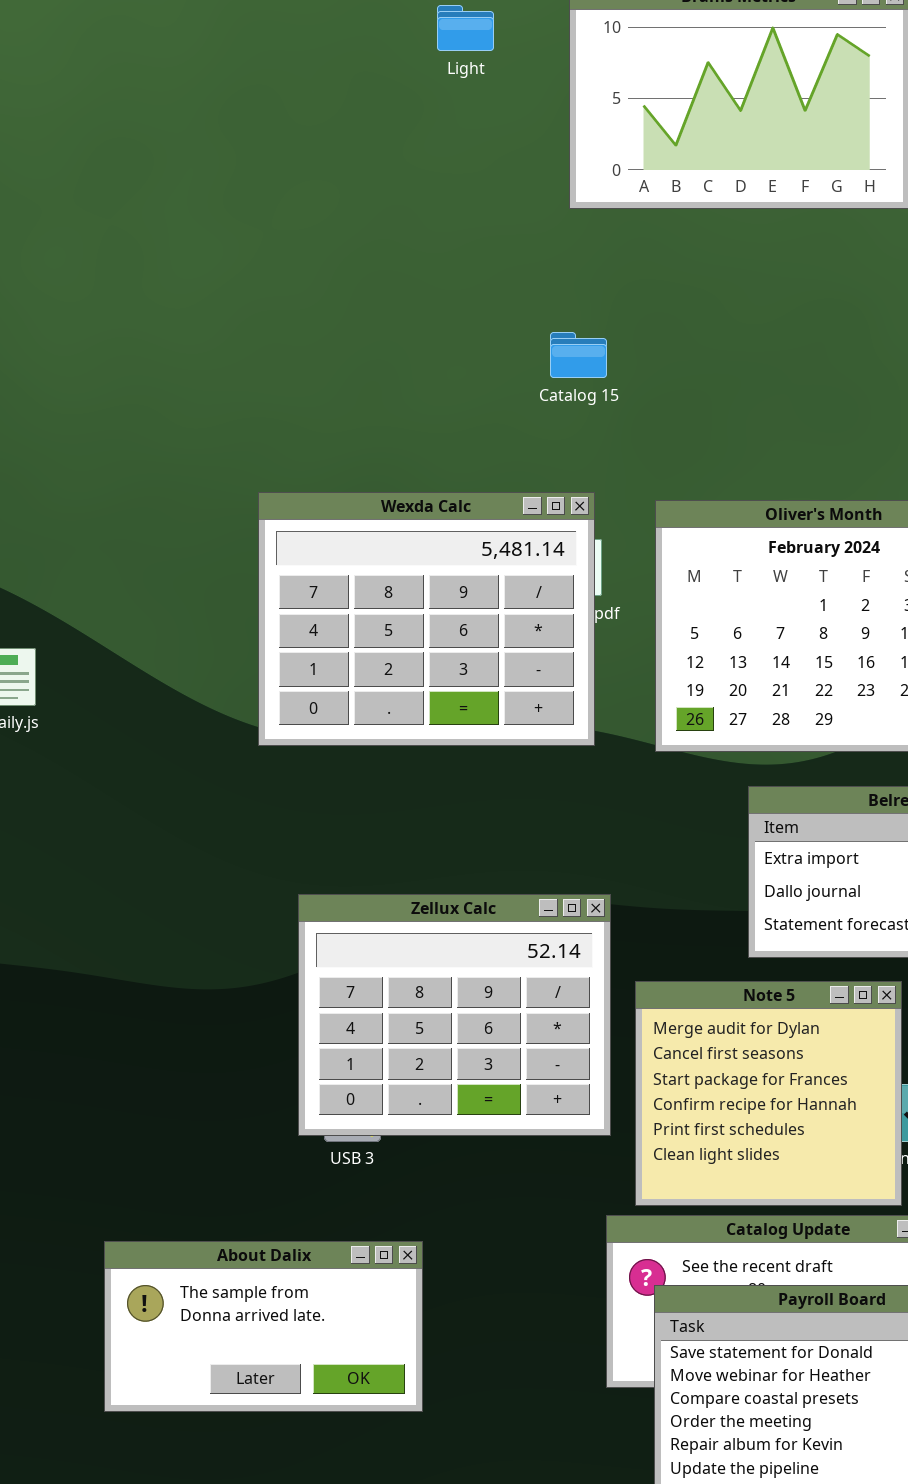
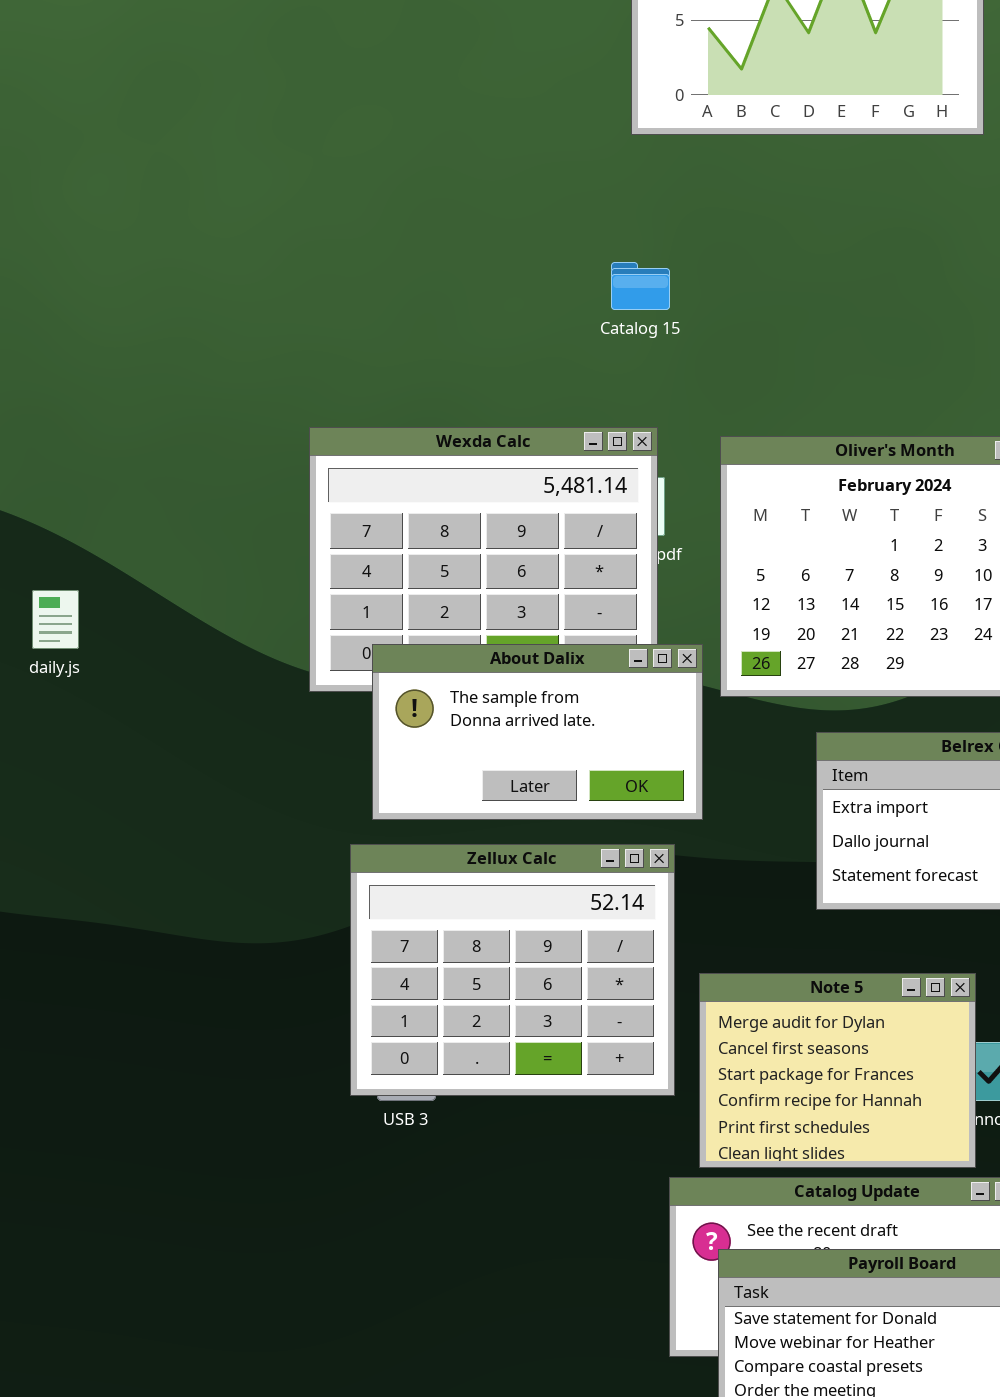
Note 5: [635,981,902,1206] -> [699,973,976,1168], resized
About Dalix: [104,1241,423,1412] -> [372,644,703,820], moved

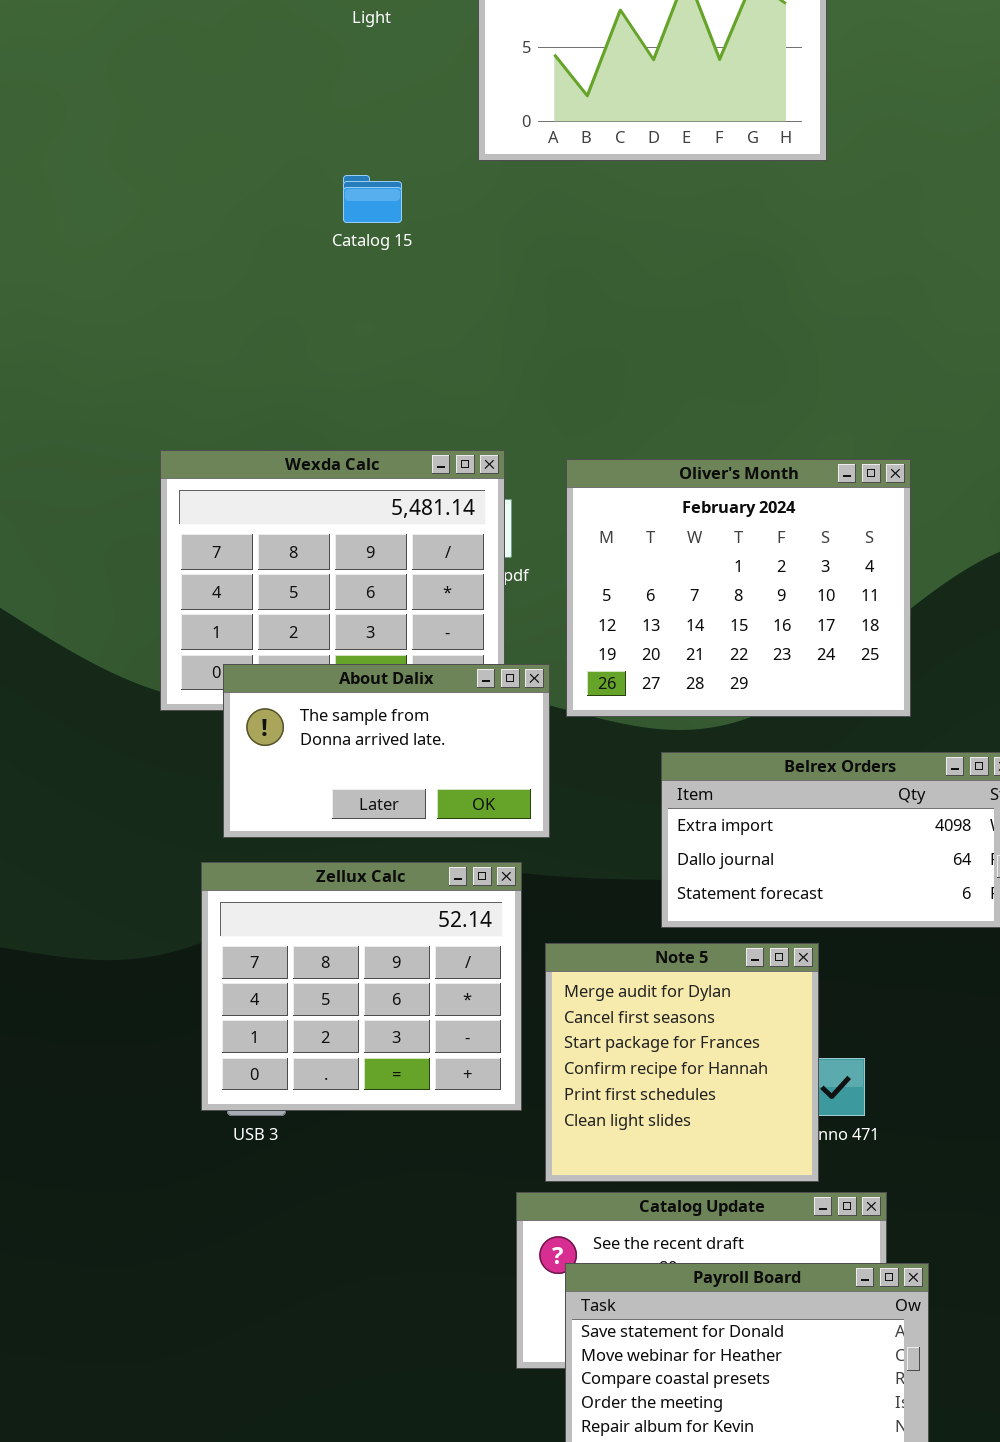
Catalog 15: [611,262,670,310] -> [343,175,402,223], moved
Note 5: [699,973,976,1168] -> [545,943,819,1182], resized

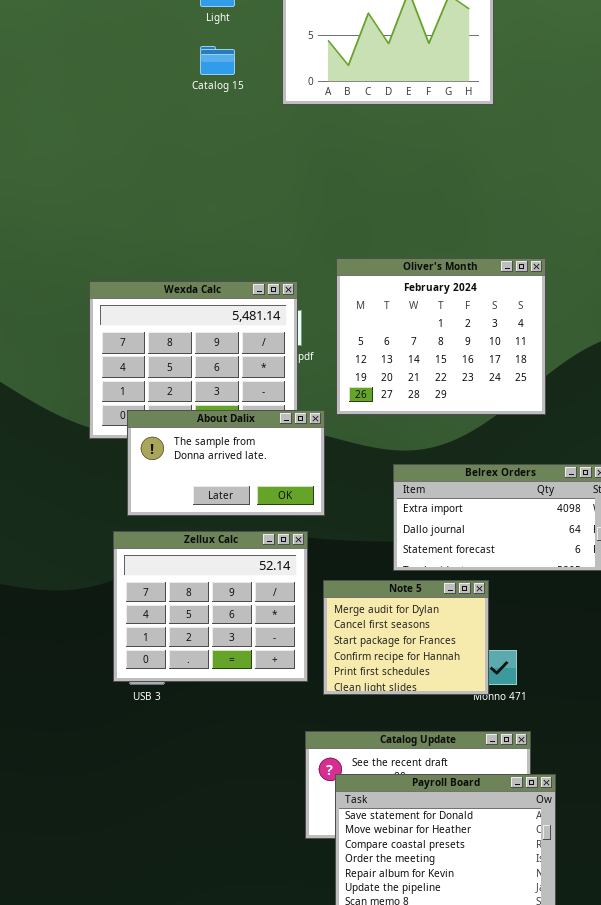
Catalog 15: [343,175,402,223] -> [200,46,235,75], moved
Oliver's Month: [566,459,911,717] -> [336,258,546,415], moved
Note 5: [545,943,819,1182] -> [323,580,489,695], resized

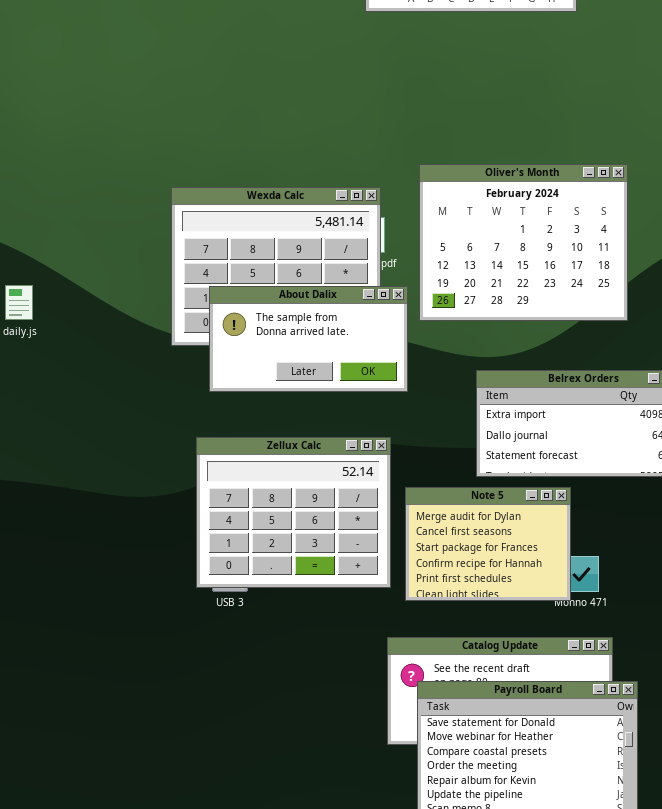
About Dalix: [127,410,325,516] -> [209,286,408,392], moved

